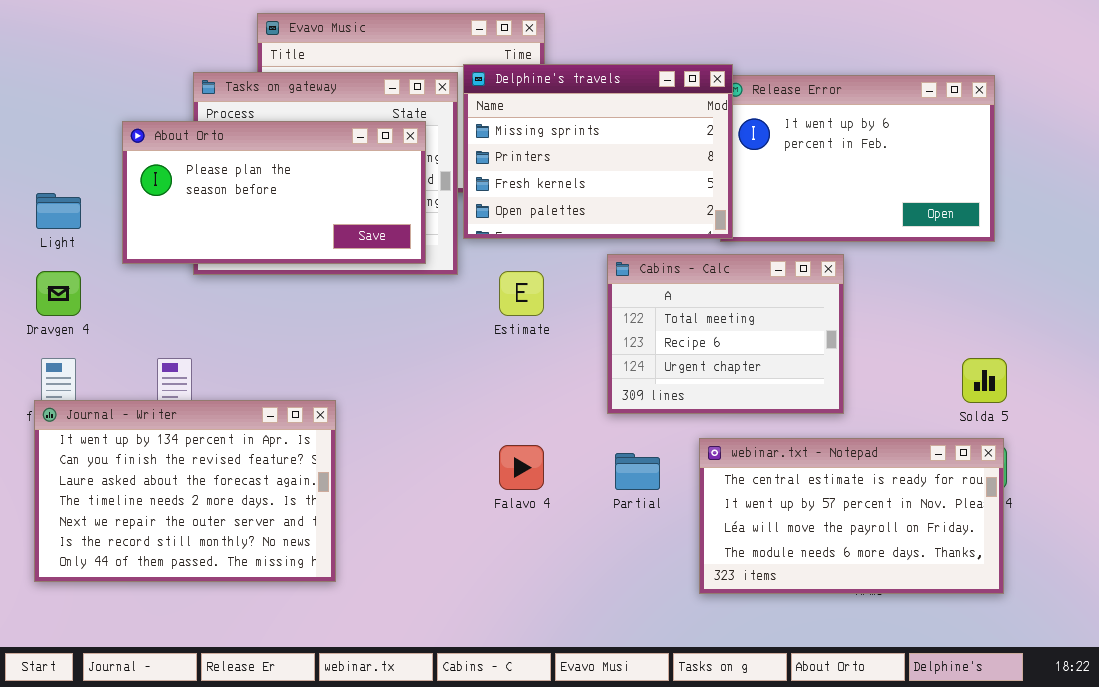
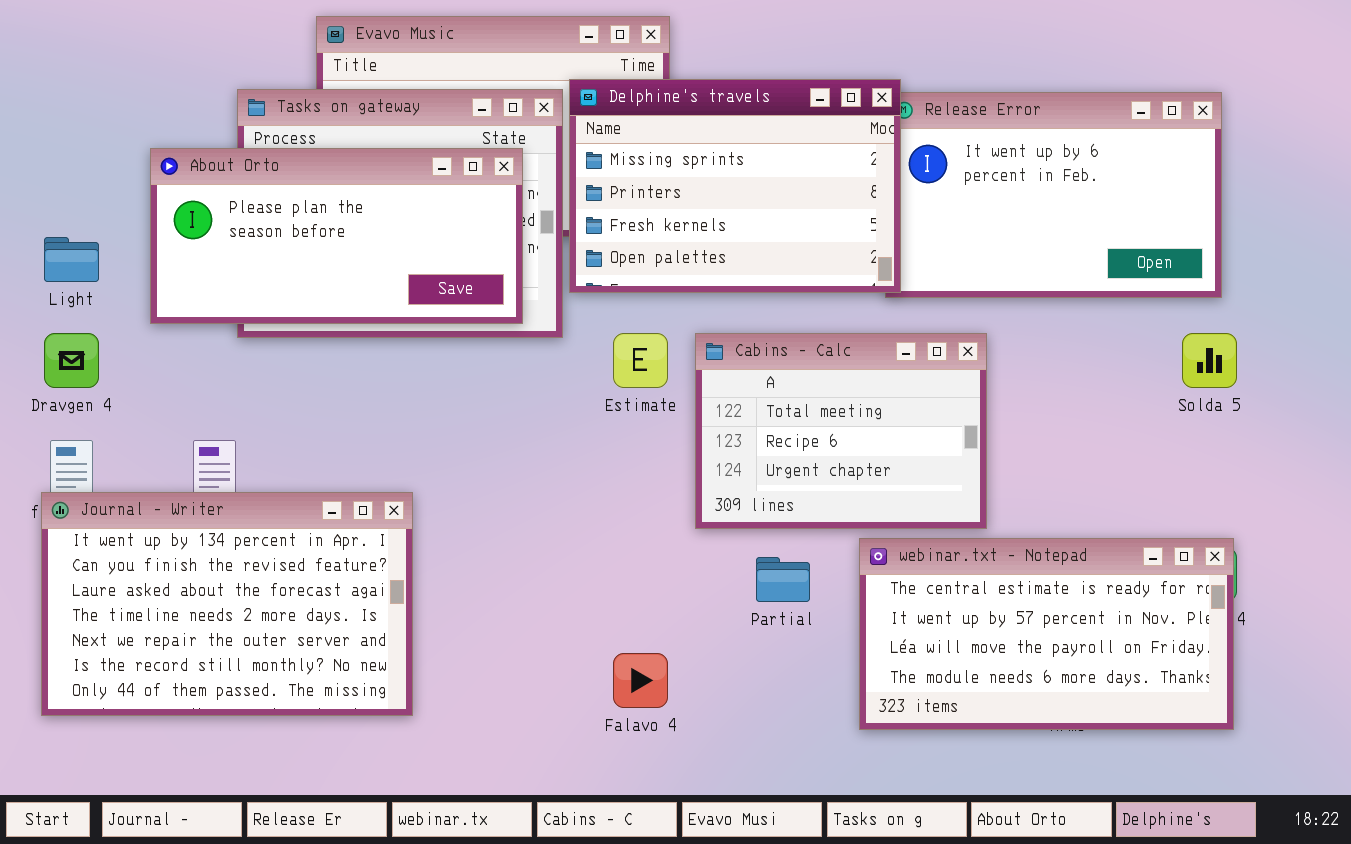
Cabins - Calc: [607,254,844,414] -> [695,333,987,529], moved
Solda 5: [962,358,1007,403] -> [1182,333,1237,388], moved
Falavo 4: [499,445,544,490] -> [613,653,668,708], moved

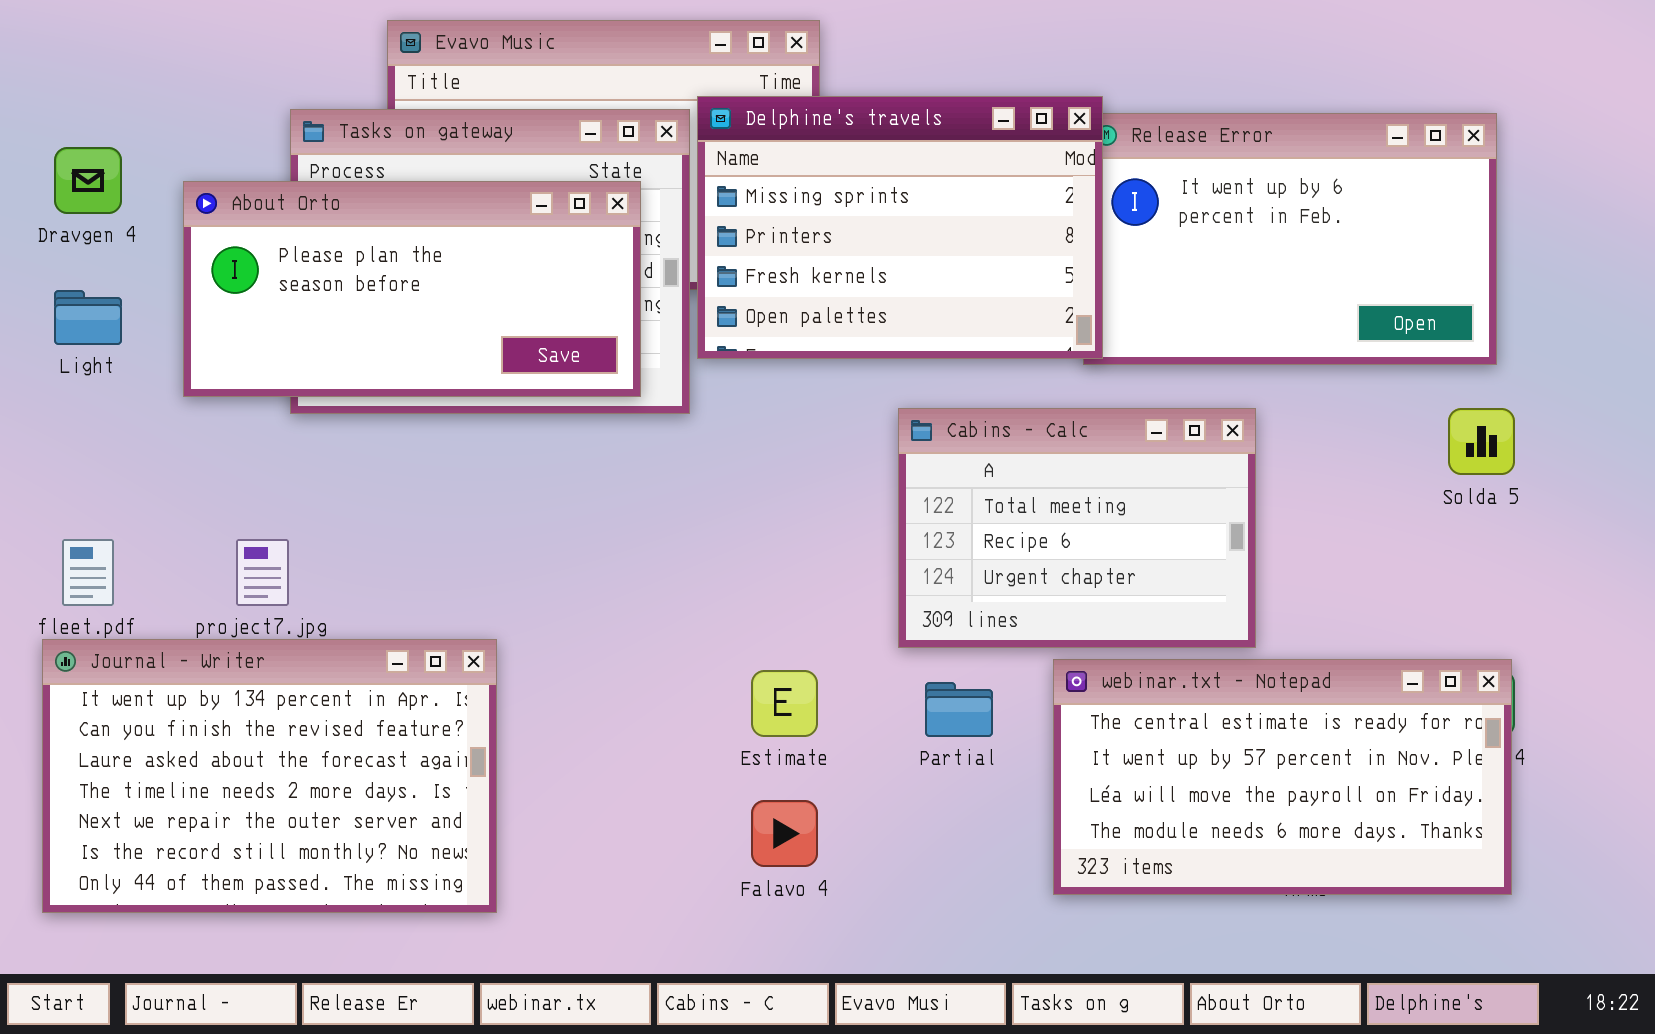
Dravgen 4: [44,333,99,388] -> [54,147,122,214], moved
Estimate: [613,333,668,388] -> [751,670,818,737], moved
Cabins - Calc: [695,333,987,529] -> [898,408,1256,648], moved
Journal - Writer: [41,492,413,716] -> [42,639,497,913], moved

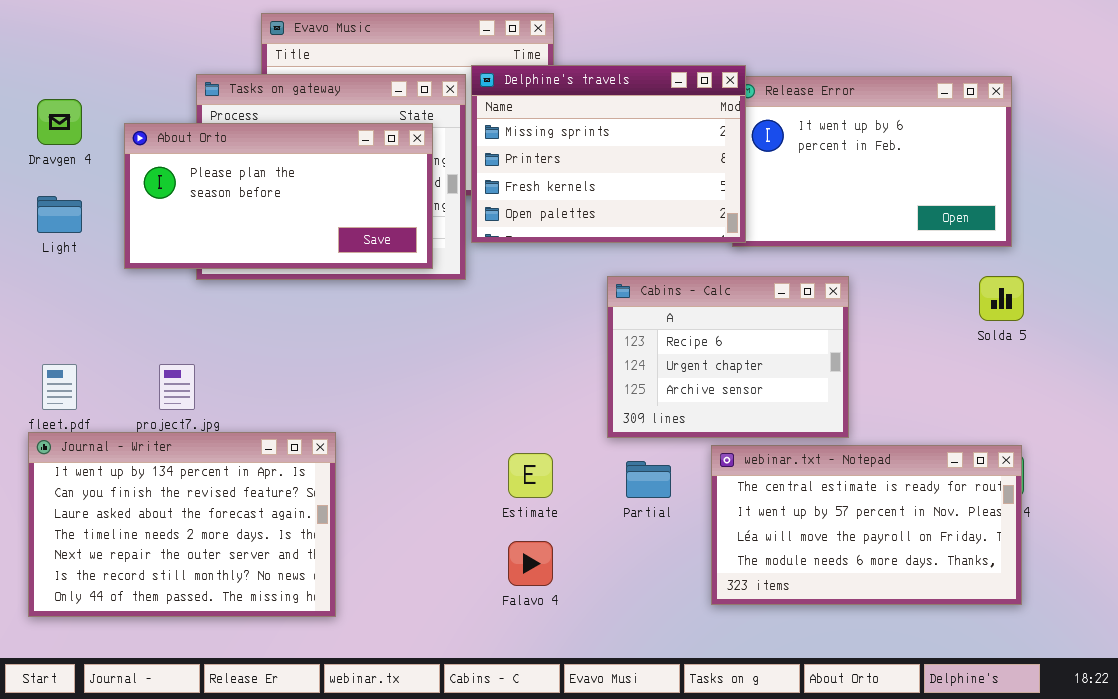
Cabins - Calc: [898,408,1256,648] -> [607,276,849,438], scrolled down 1 row

